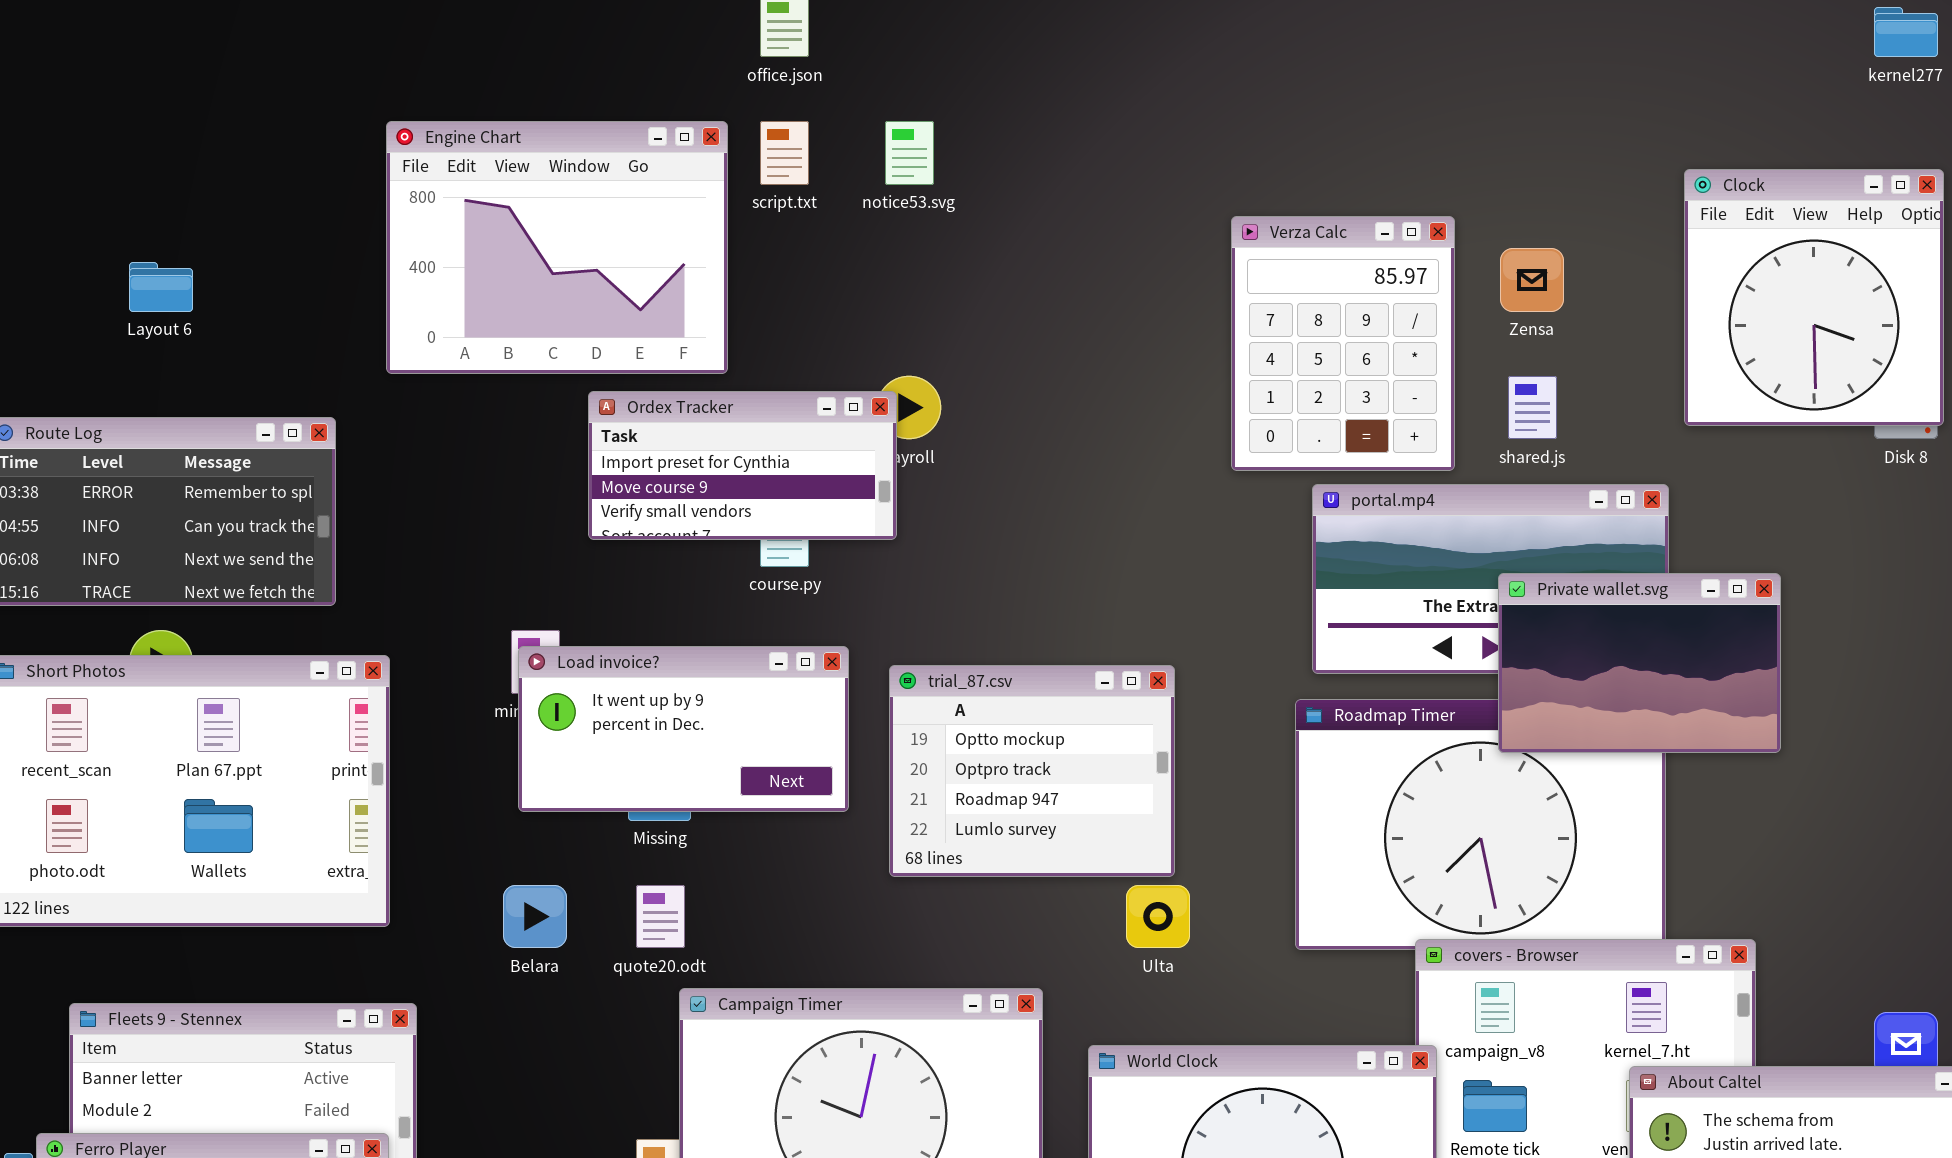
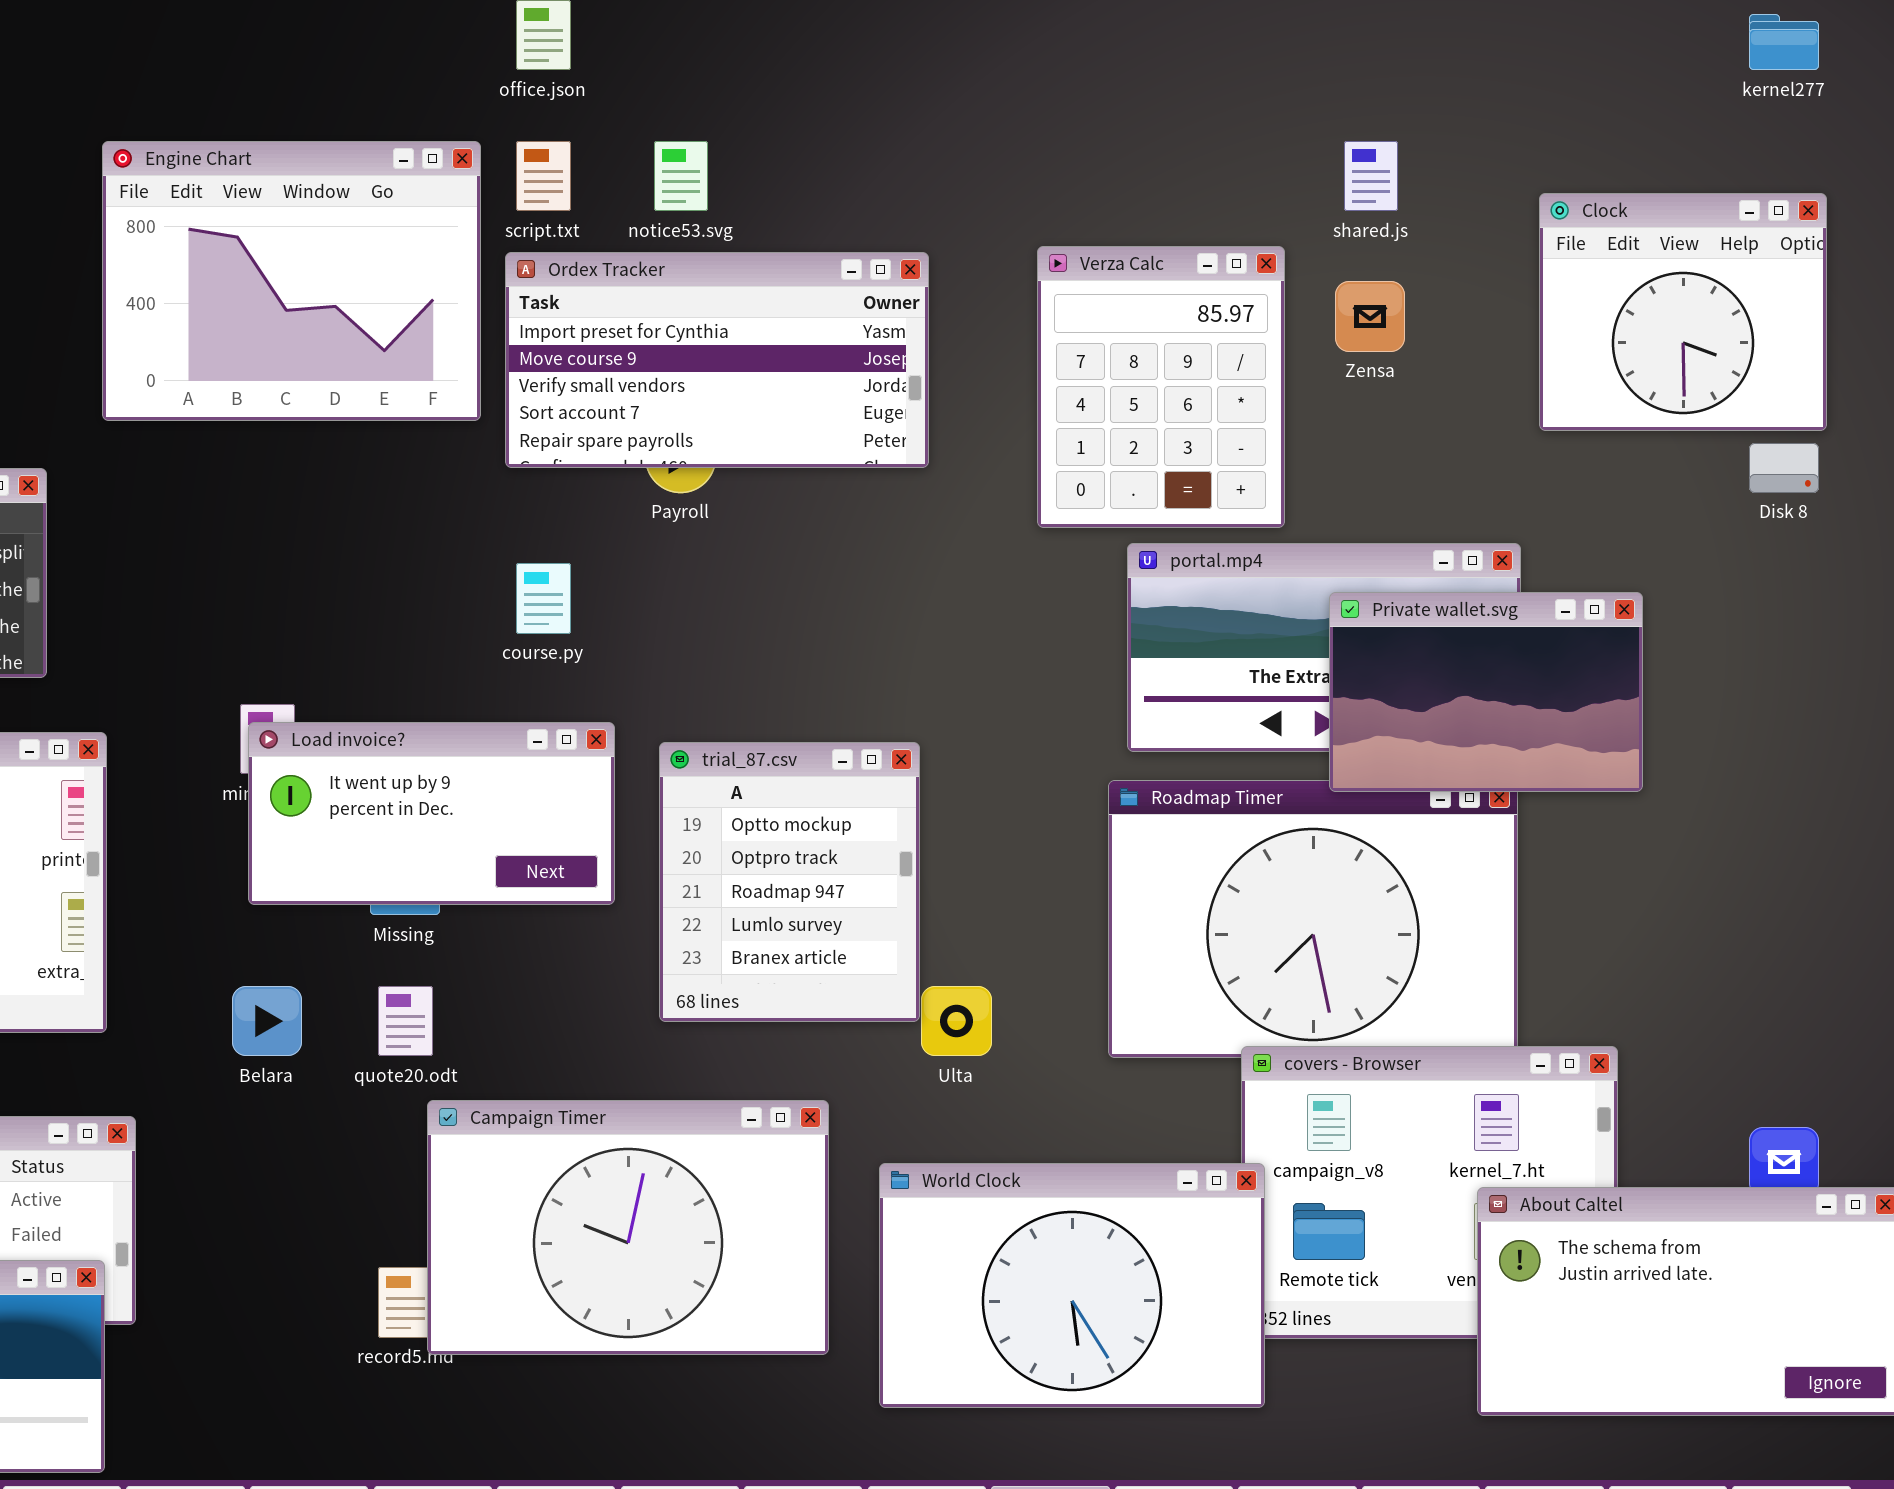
Clock: [1684,169,1944,426] -> [1539,193,1827,431], resized
shared.js: [1508,376,1557,439] -> [1344,141,1398,211], moved
Ordex Tracker: [588,391,897,540] -> [505,252,929,468], moved, resized
Private wallet.svg: [1498,573,1781,753] -> [1329,592,1643,792], moved
trial_87.csv: [889,665,1175,877] -> [659,742,920,1022], resized

